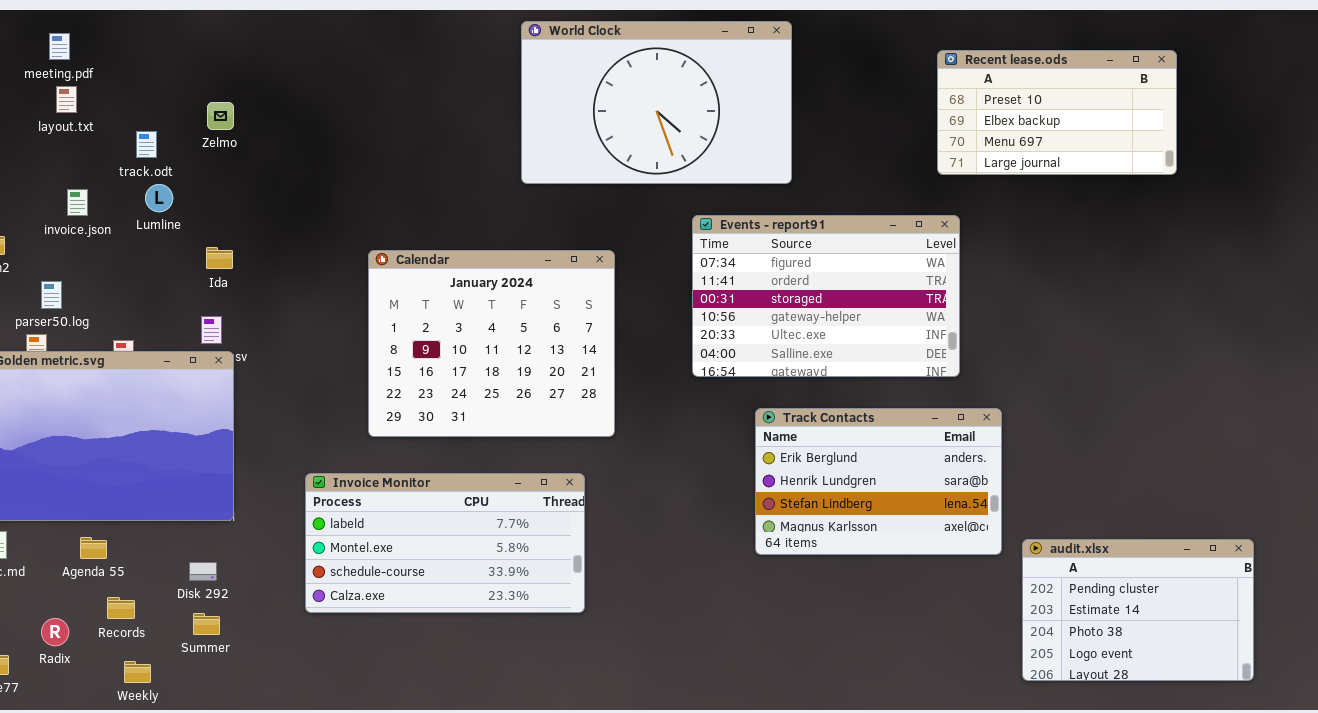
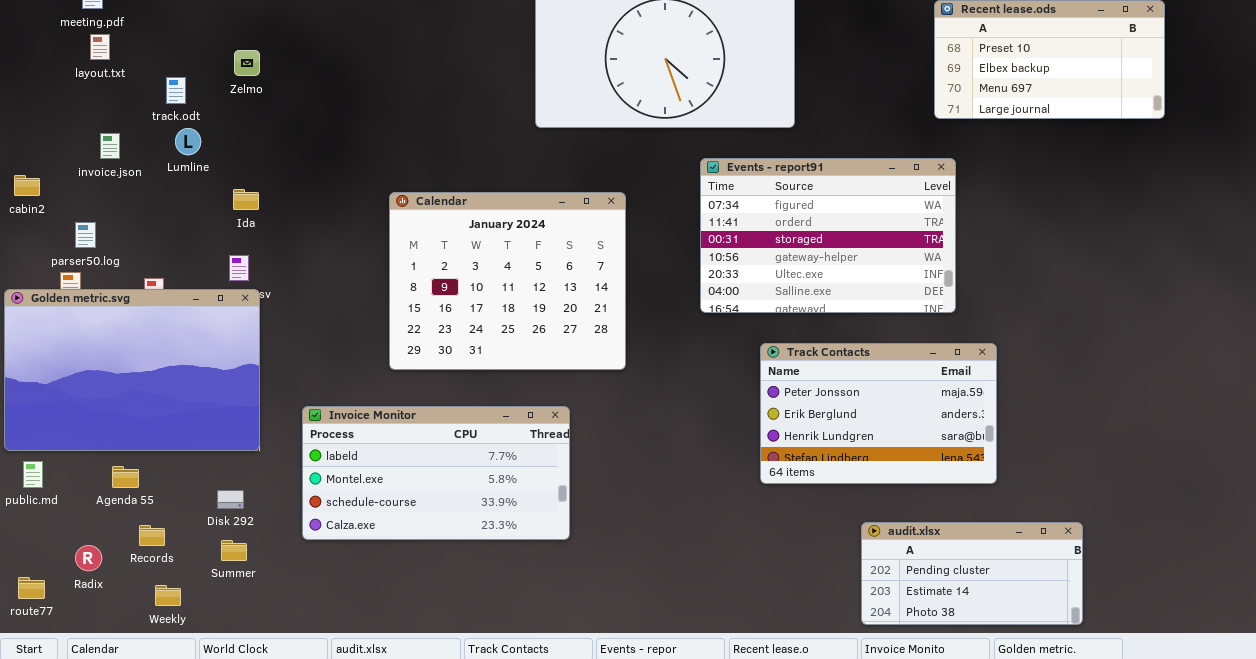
Track Contacts: [755,408,1002,555] -> [760,343,997,484], scrolled up 1 row
Invoice Monitor: [305,473,585,613] -> [302,406,570,540], moved
audit.xlsx: [1022,539,1254,681] -> [861,522,1083,625], moved, resized

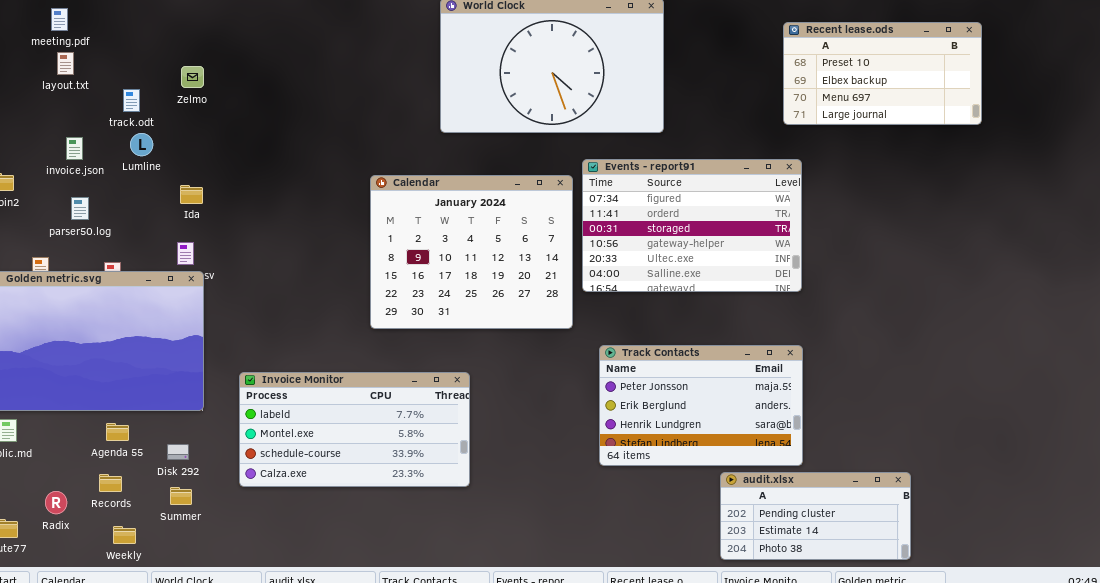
Calendar: [389,192,626,370] -> [370,175,573,329], moved
parser50.log: [75,222,96,248] -> [71,197,89,220], moved
Track Contacts: [760,343,997,484] -> [599,345,803,466], moved
Agenda 55: [112,466,139,488] -> [106,423,129,441], moved

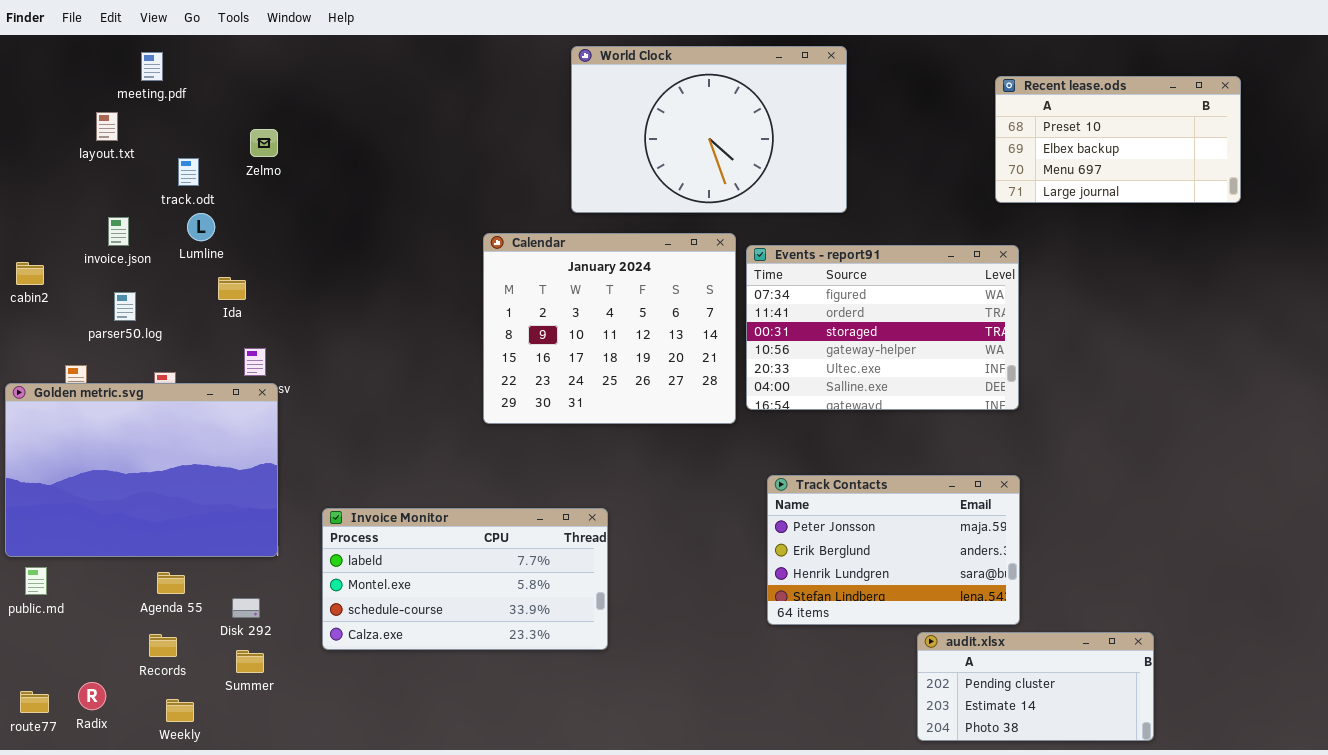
meeting.pdf: [51,8,68,31] -> [141,52,163,81], moved
Calendar: [370,175,573,329] -> [483,233,736,424], moved
Ida: [180,185,203,204] -> [218,277,246,300], moved
Radix: [45,491,67,514] -> [78,682,106,710], moved

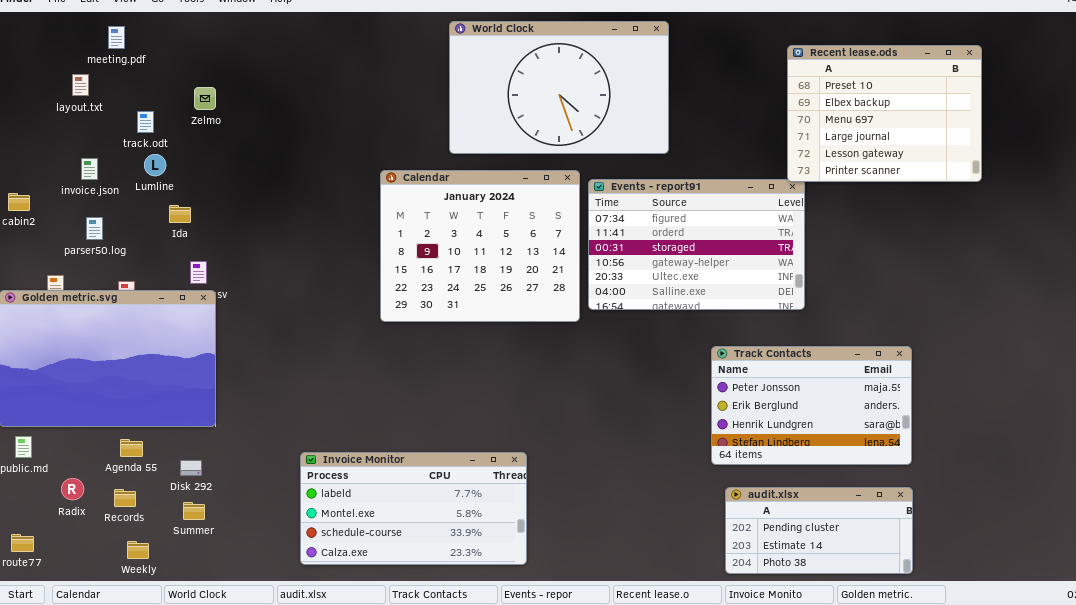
Recent lease.ods: [995,76,1241,203] -> [787,45,982,182], resized
Track Contacts: [767,475,1020,625] -> [711,346,912,465], moved
Invoice Monitor: [322,508,608,650] -> [300,452,527,565], moved
Radix: [78,682,106,710] -> [61,478,84,500], moved

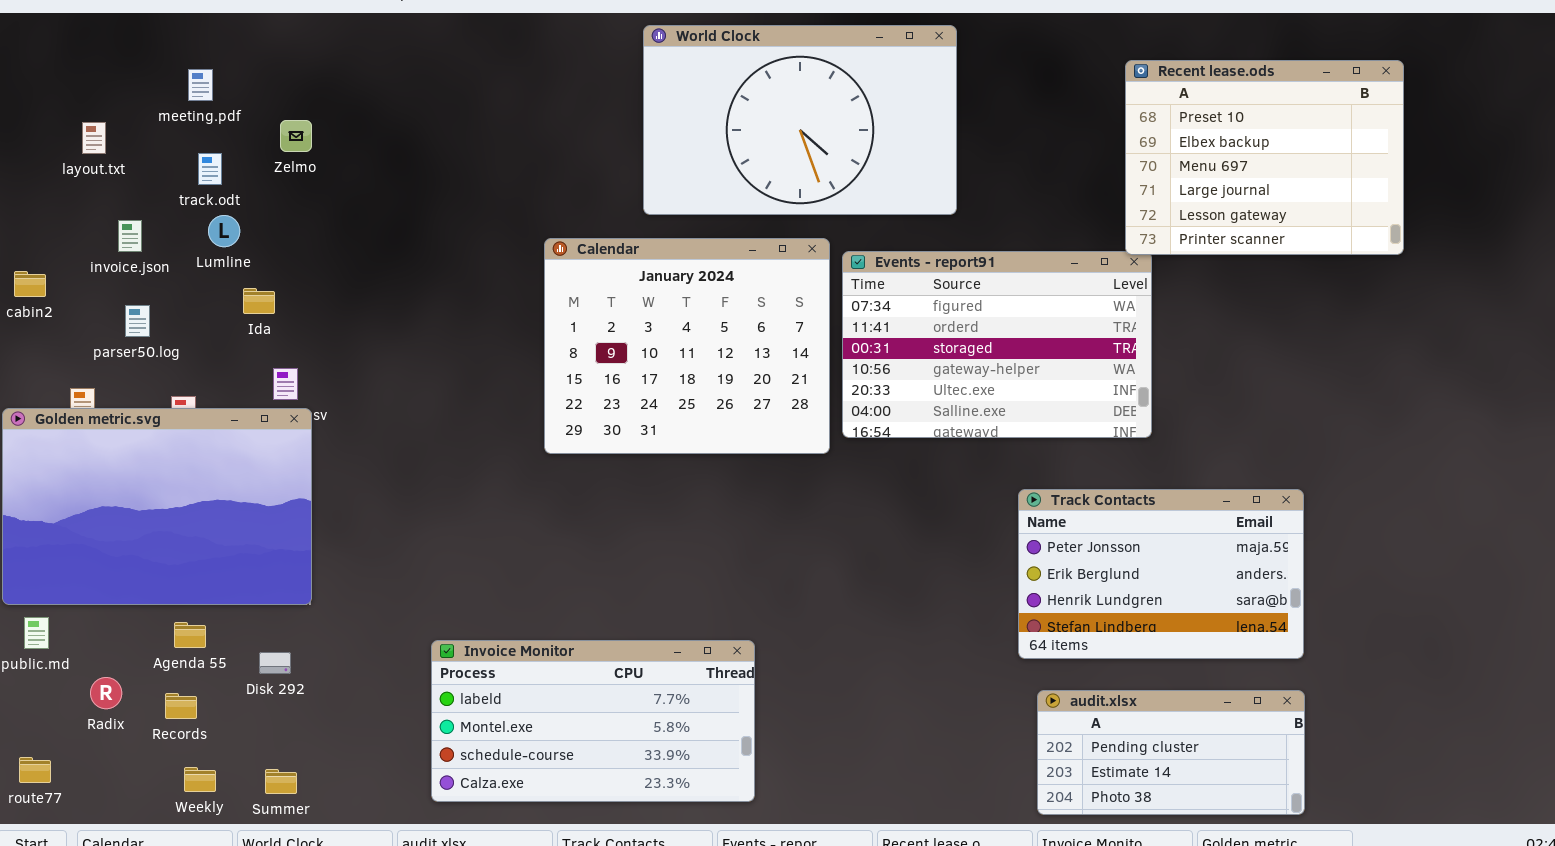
meeting.pdf: [108,26,125,49] -> [188,69,213,101], moved
layout.txt: [72,74,89,96] -> [82,122,106,154], moved
Summer: [183,502,205,520] -> [265,769,297,794], moved

